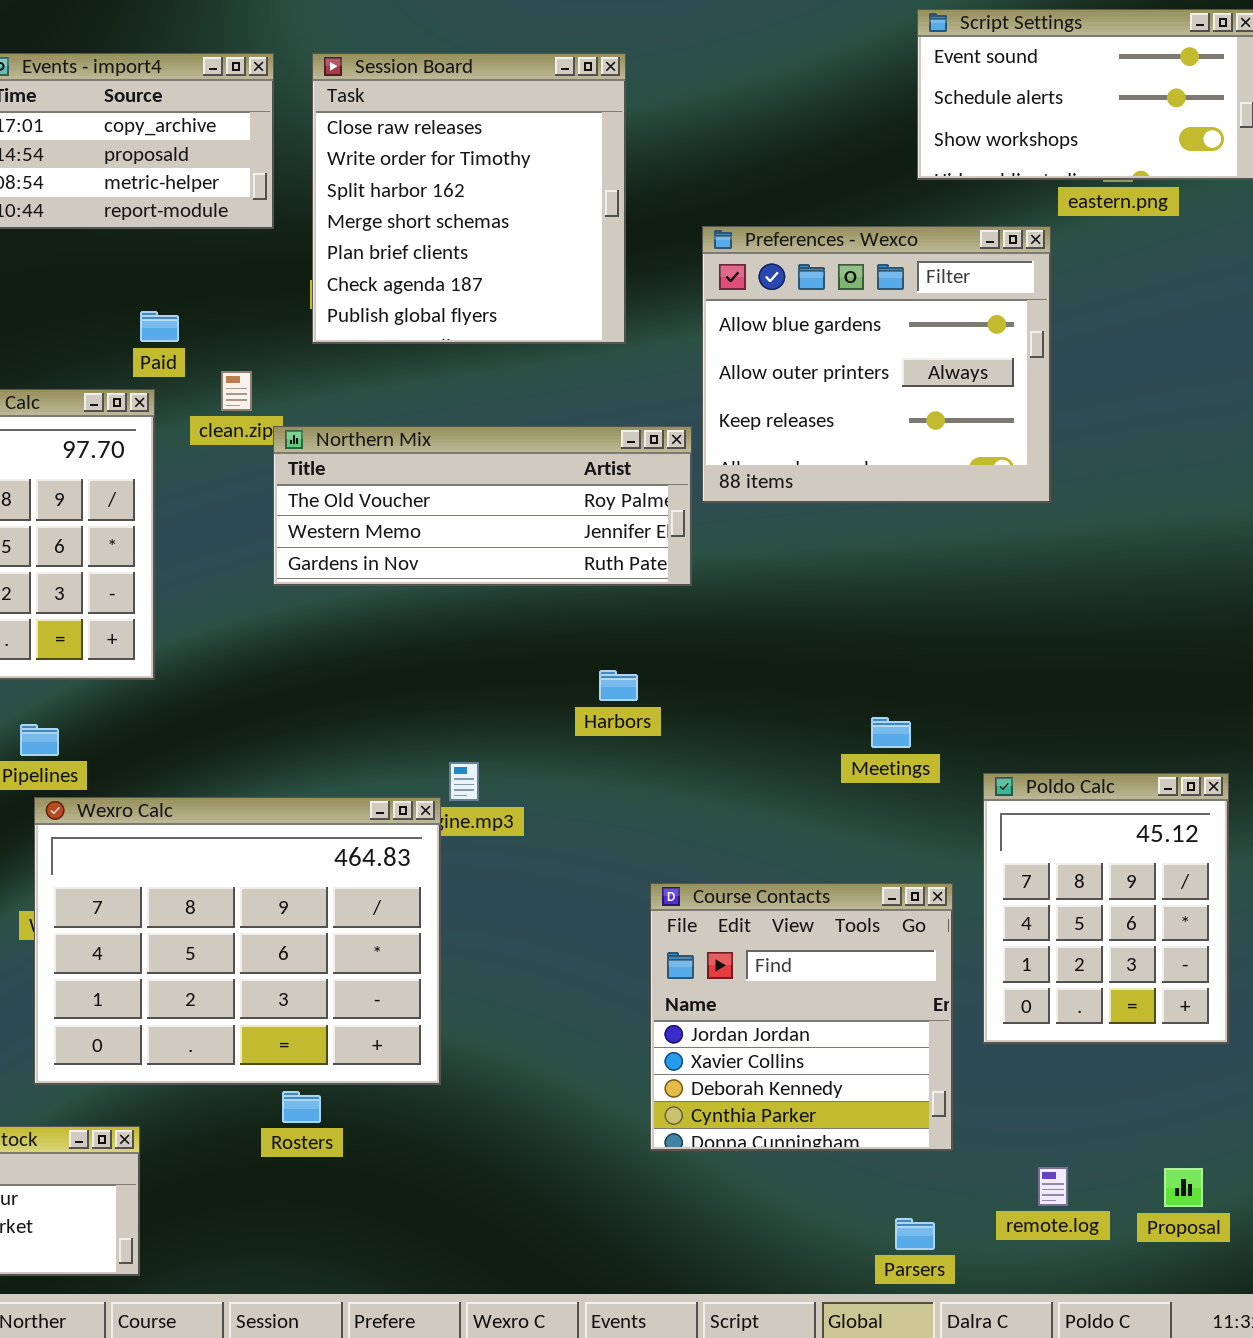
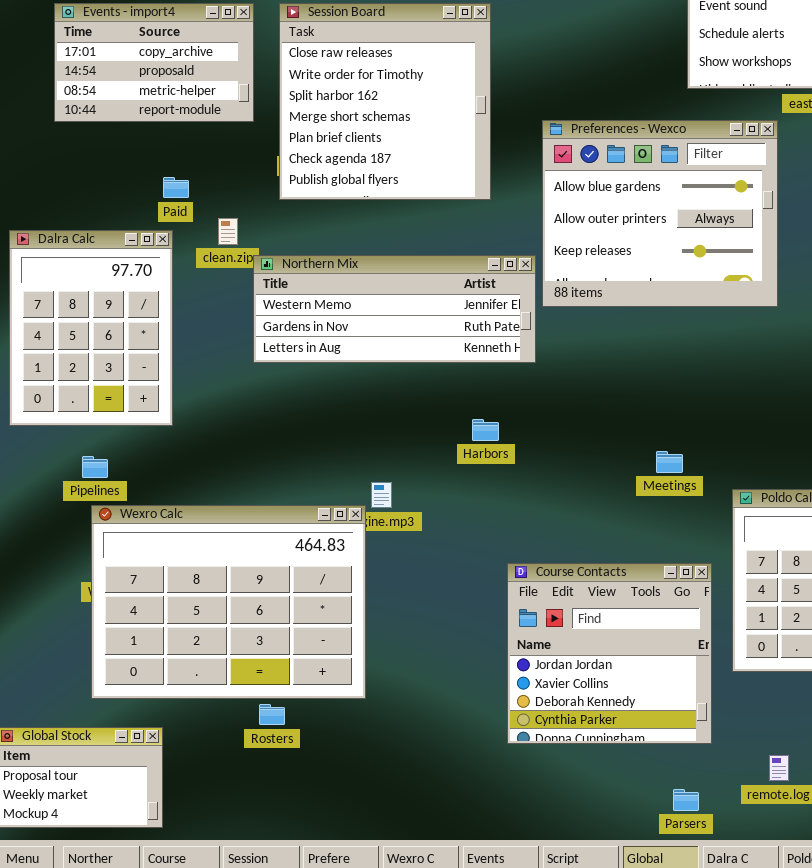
Northern Mix: [273,426,692,586] -> [253,255,536,363], scrolled down 1 row

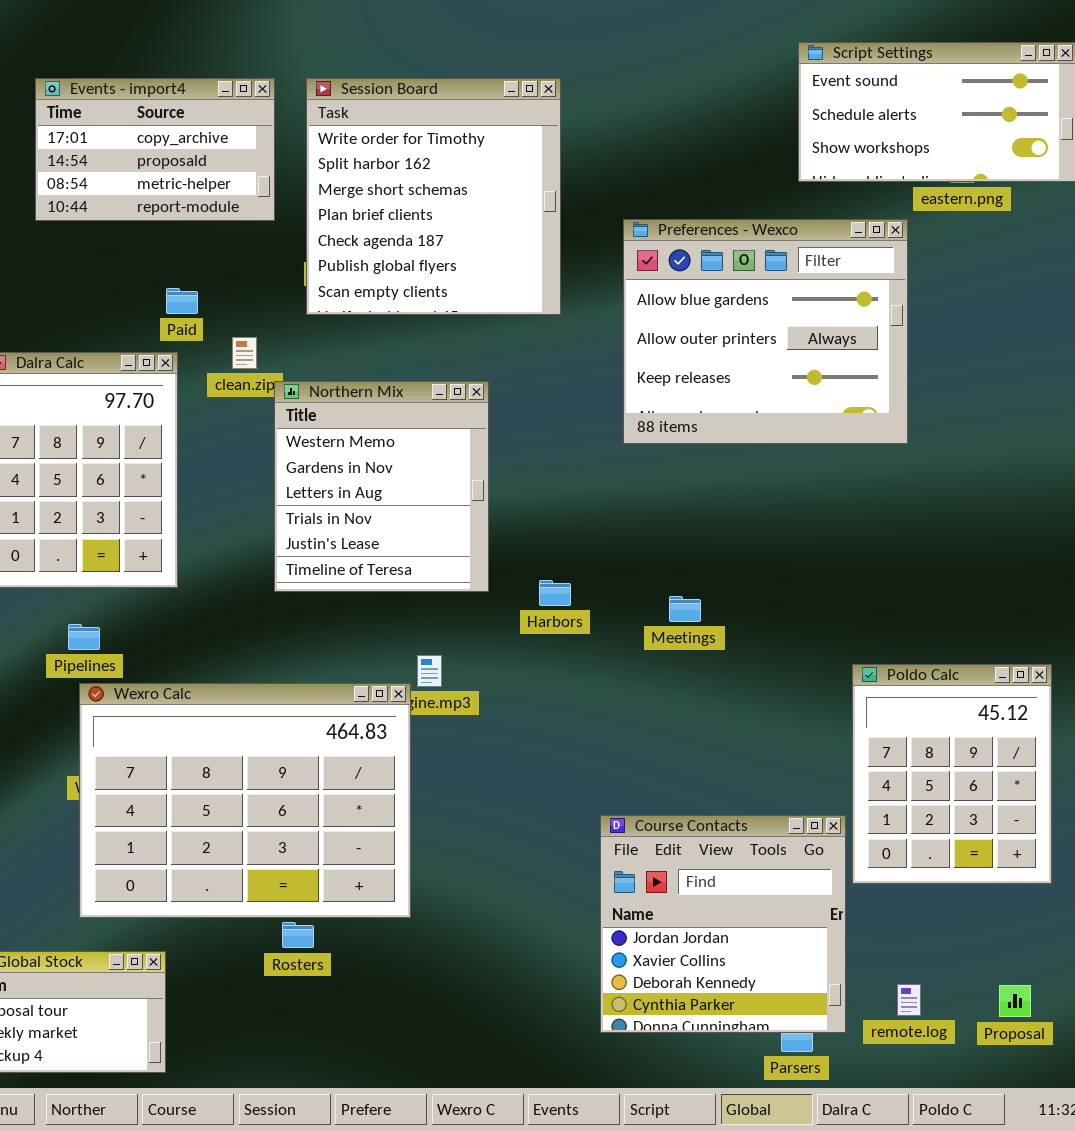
Session Board: [279,3,491,200] -> [306,78,561,315], scrolled down 1 row
Northern Mix: [253,255,536,363] -> [274,381,489,592], resized
Meetings: [656,451,683,473] -> [669,596,701,622], moved
Course Contacts: [507,563,712,744] -> [600,815,846,1033], moved

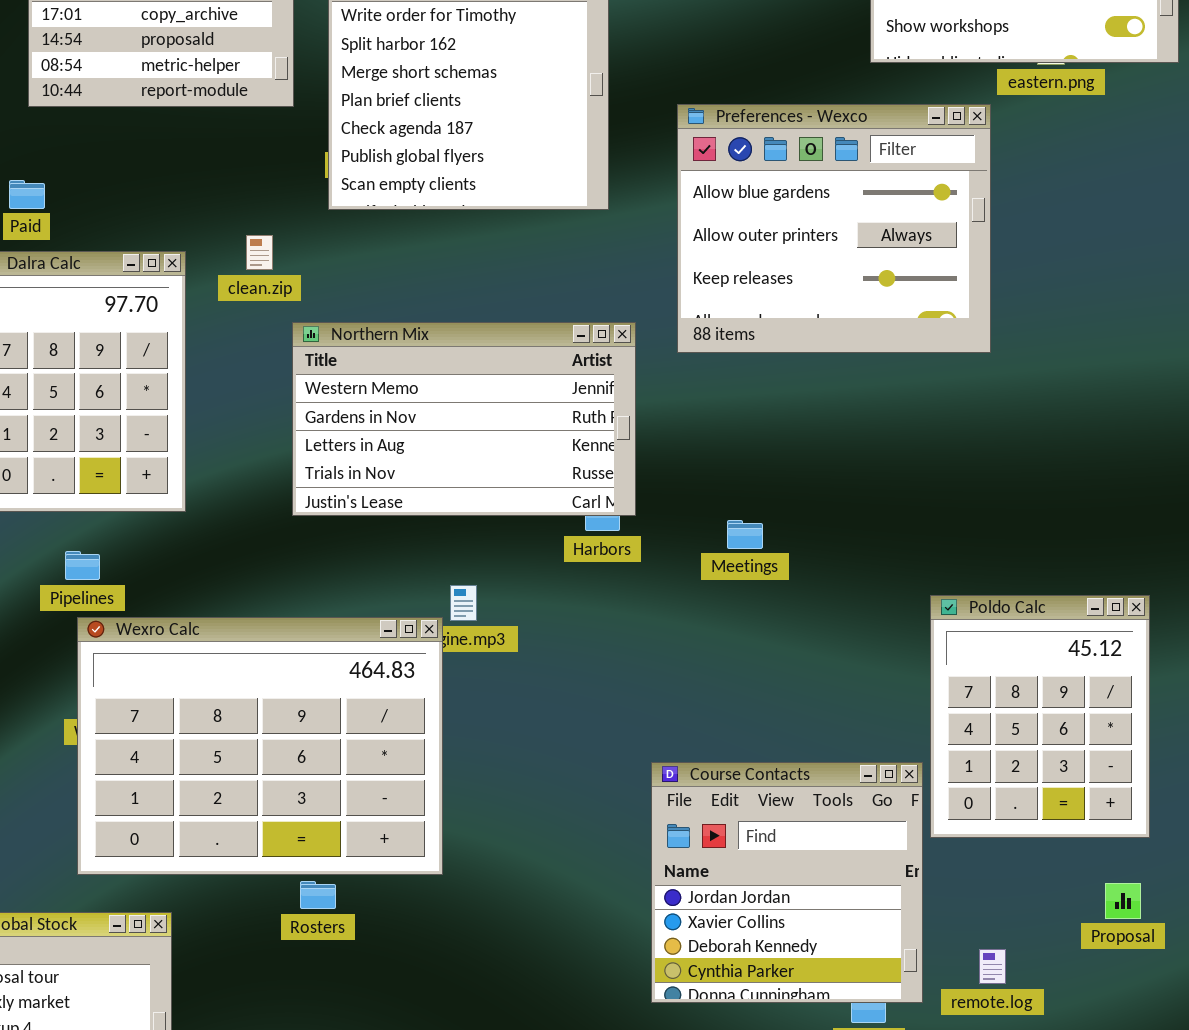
Paid: [166,288,198,314] -> [9,180,45,209], moved
Northern Mix: [274,381,489,592] -> [292,322,636,516], resized
Proposal: [999,985,1031,1017] -> [1105,883,1141,919], moved

